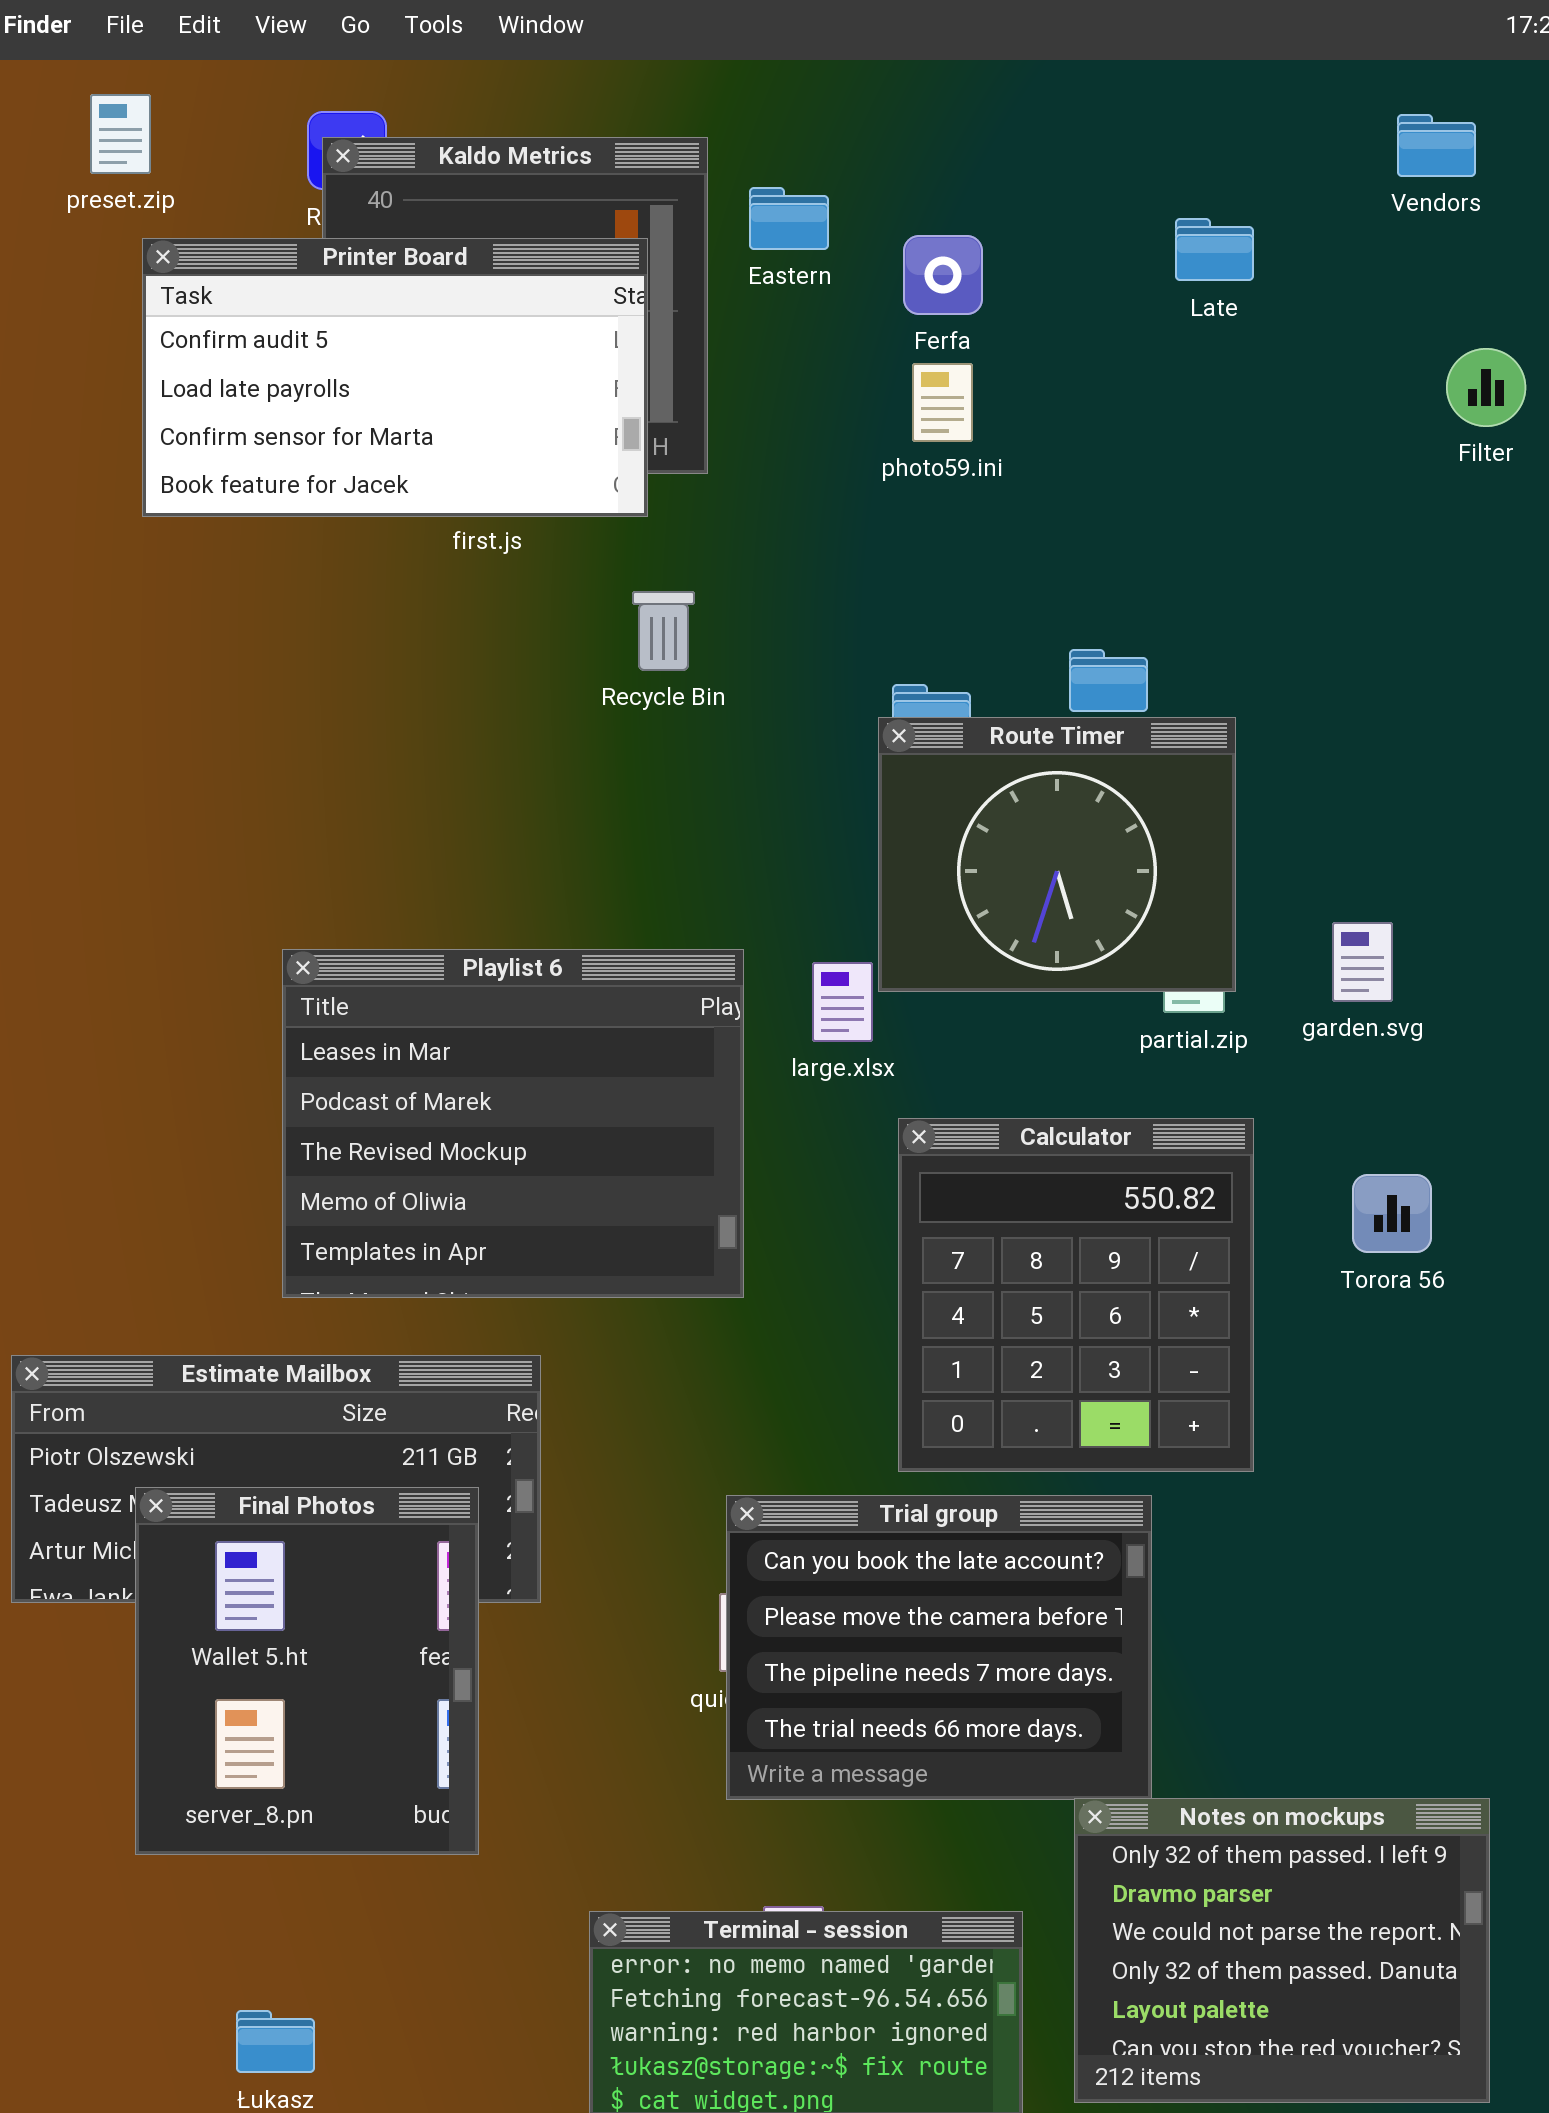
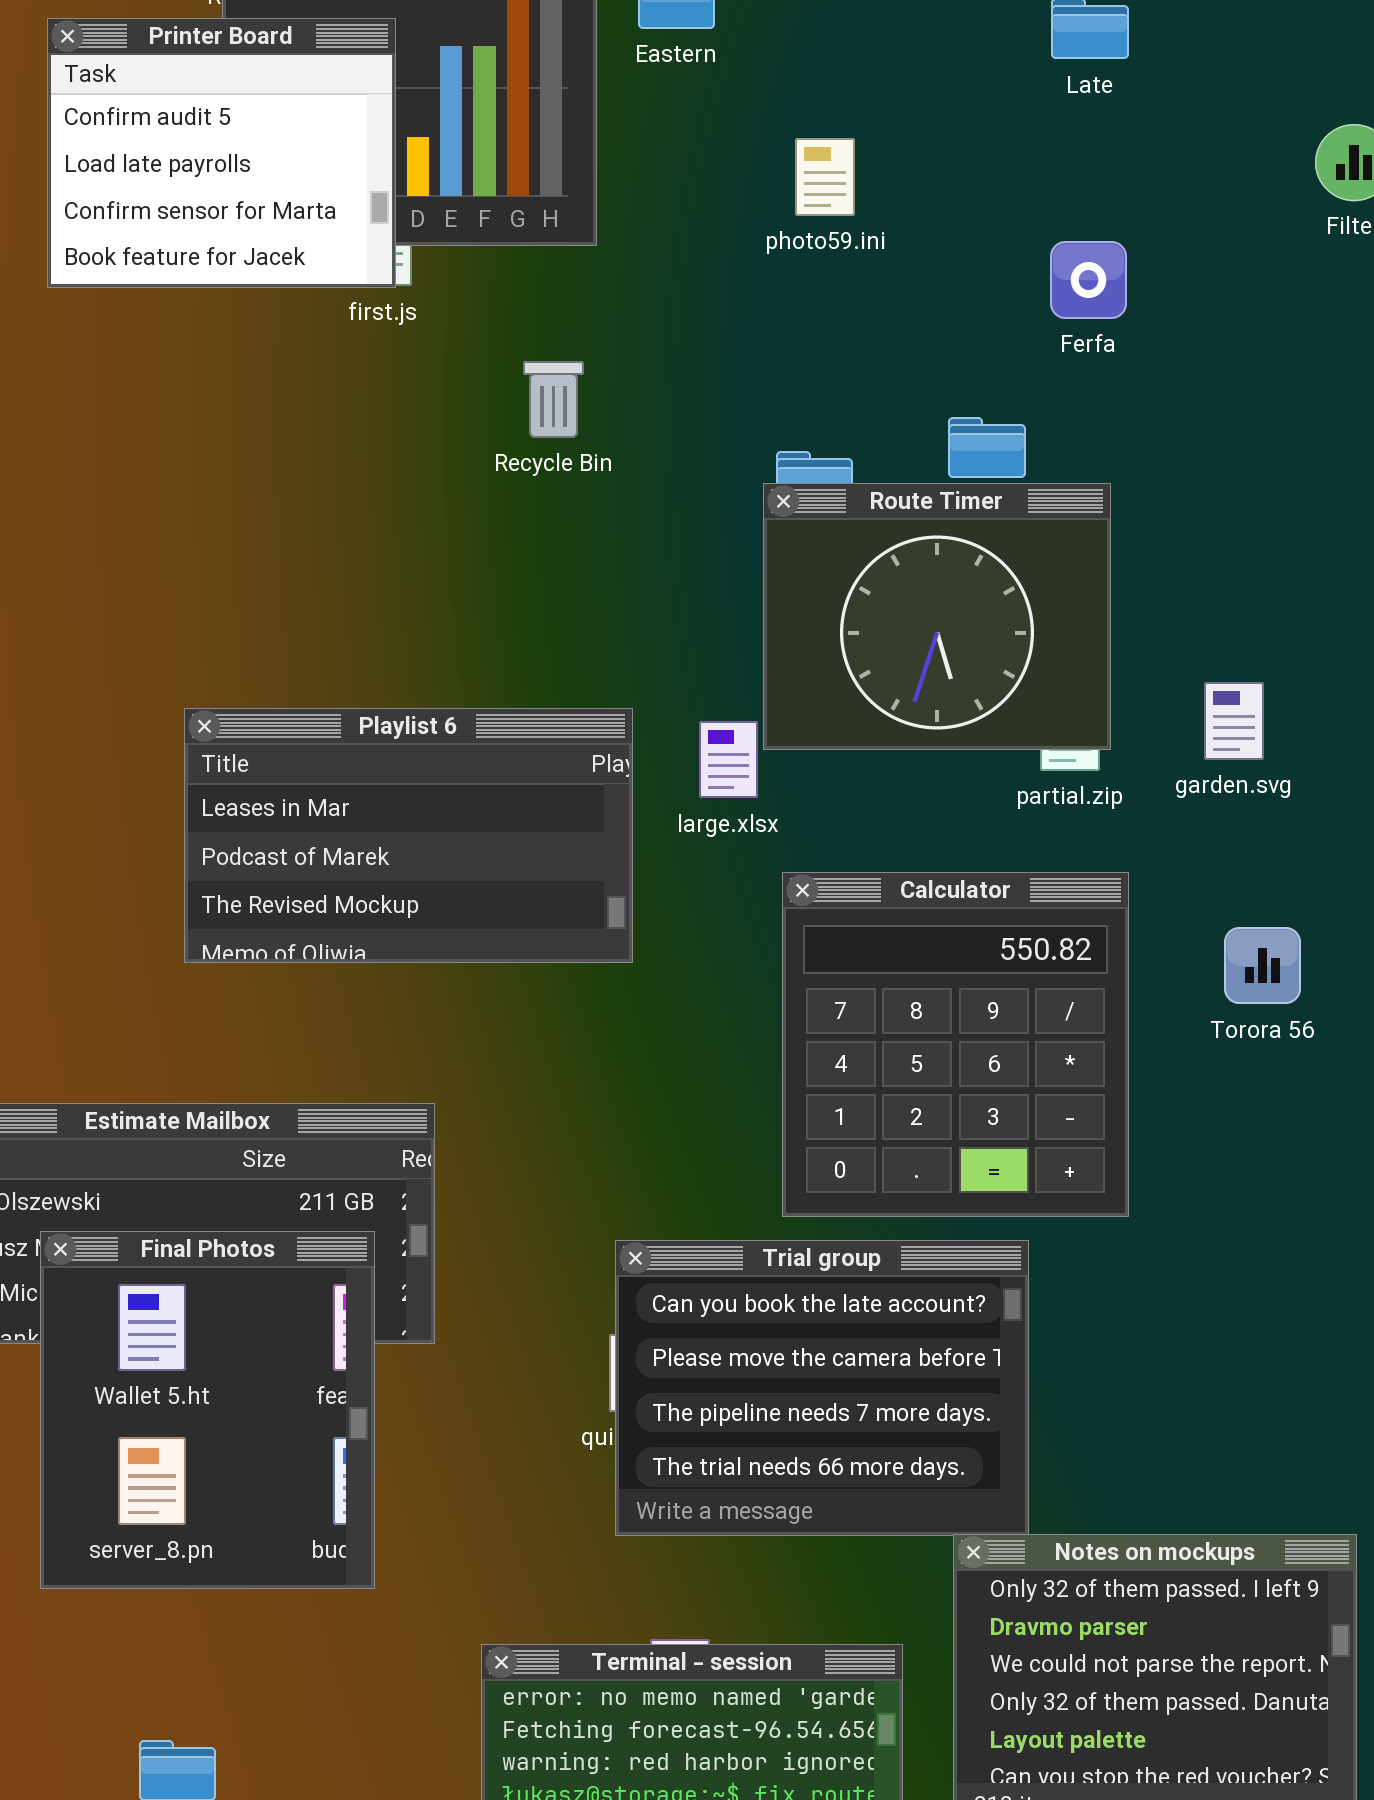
Ferfa: [903,235,983,315] -> [1050,241,1127,319], moved
Printer Board: [142,238,648,517] -> [47,18,396,288], resized
Playlist 6: [282,949,744,1298] -> [184,708,633,963], resized

